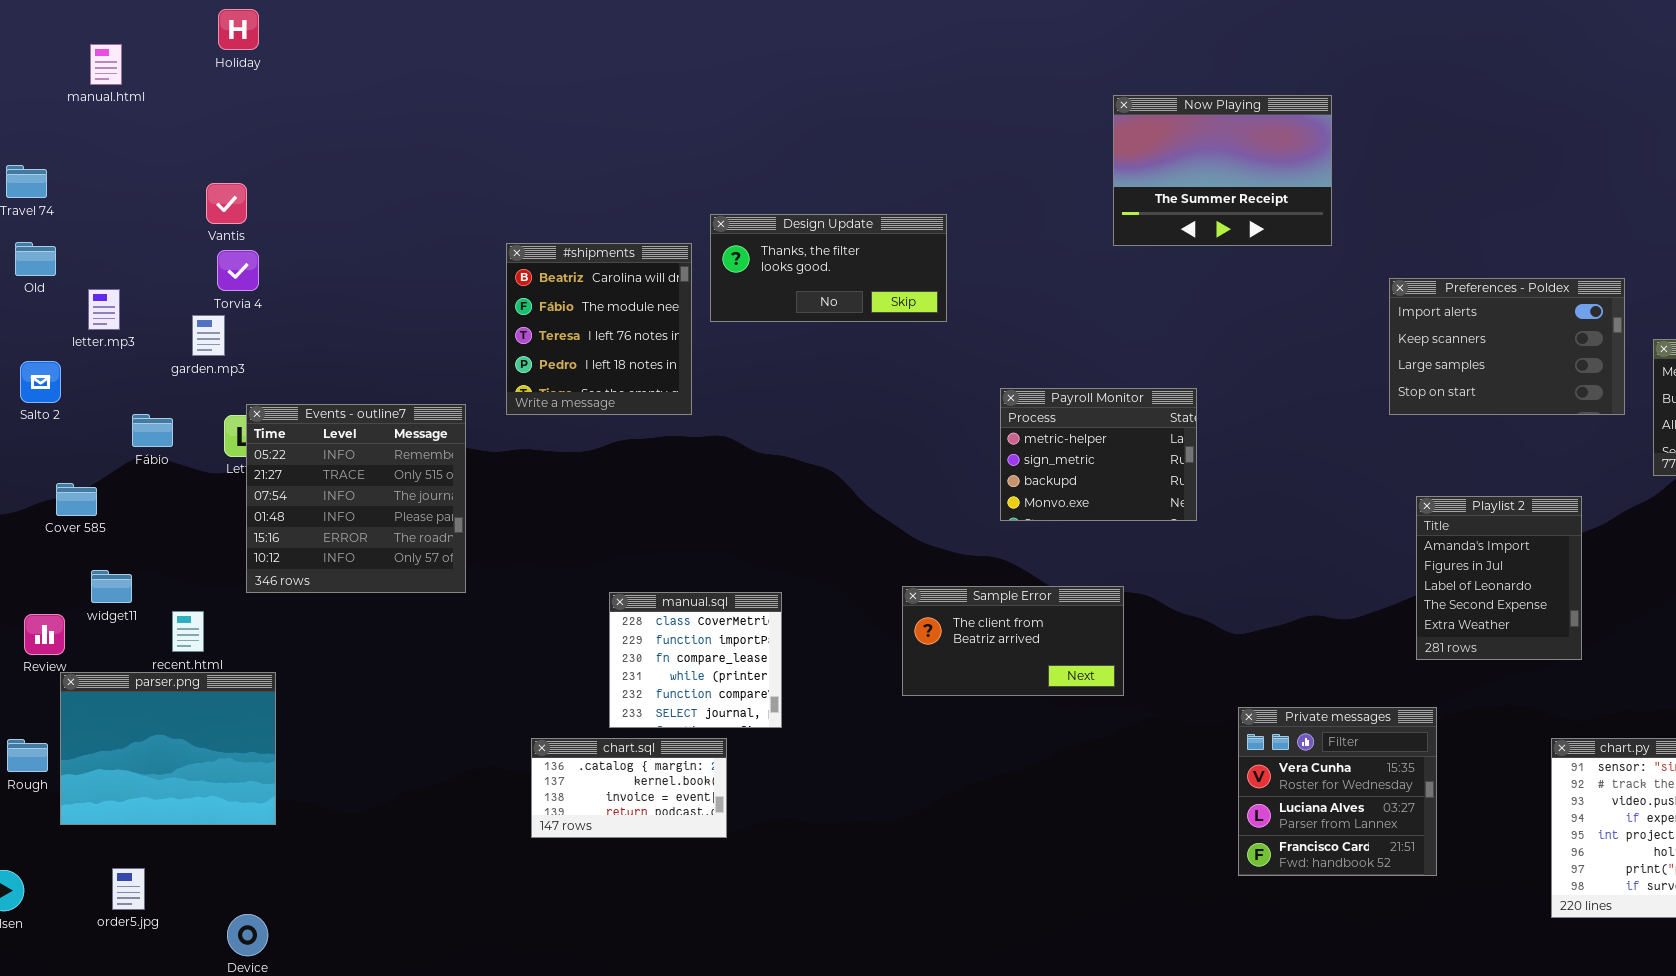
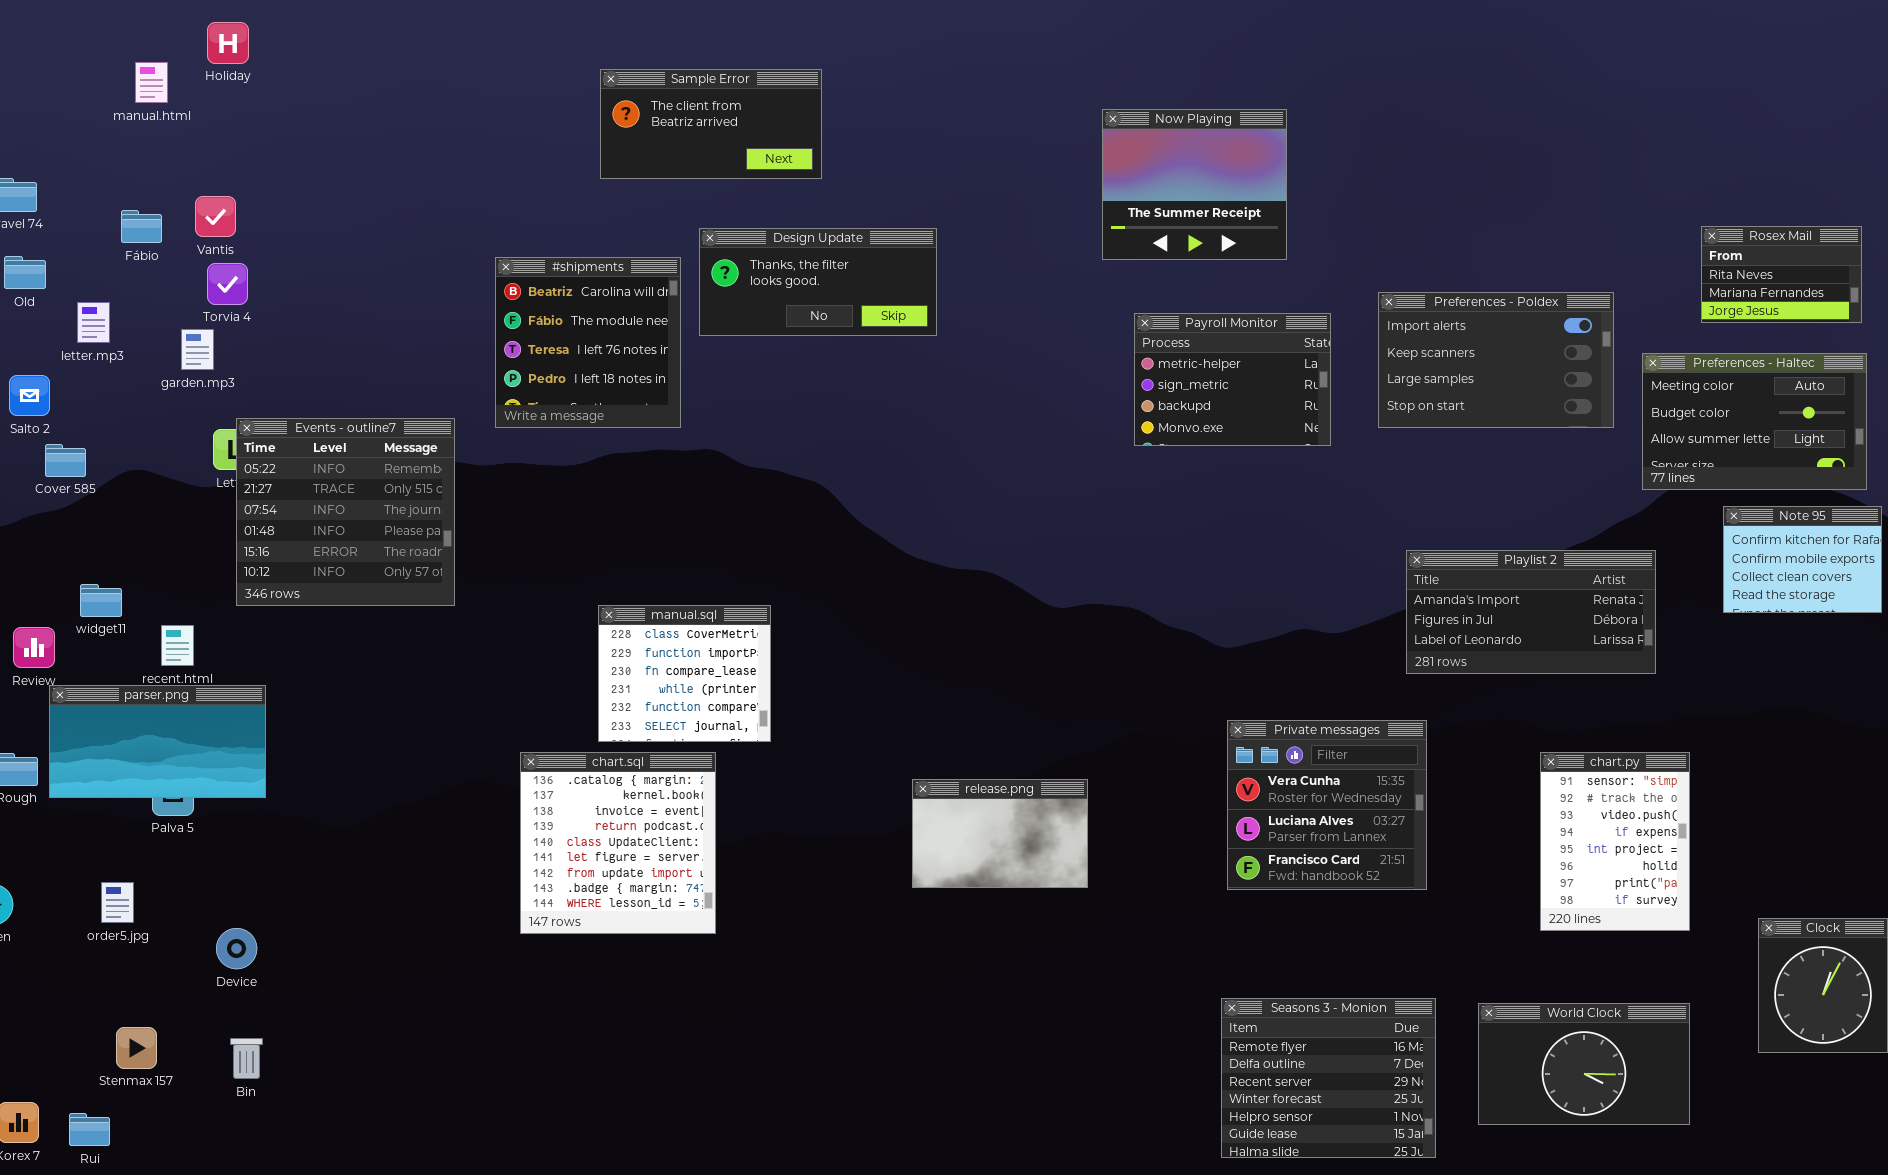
manual.html: [90,44,122,85] -> [135,62,168,103], moved
Now Playing: [1113,95,1332,246] -> [1102,109,1287,260], resized
Payroll Monitor: [1000,388,1197,521] -> [1134,313,1331,446], moved
Fábio: [132,414,173,447] -> [121,210,162,243], moved
Cover 585: [56,483,97,516] -> [45,444,86,477], moved
Playlist 2: [1416,496,1582,660] -> [1406,550,1656,674], resized
Sample Error: [902,586,1124,696] -> [600,69,822,179], moved
parser.png: [60,672,276,825] -> [49,685,266,798], resized
chart.sql: [531,738,727,838] -> [520,752,716,934], resized
release.png: none -> [912,779,1088,888], opened

